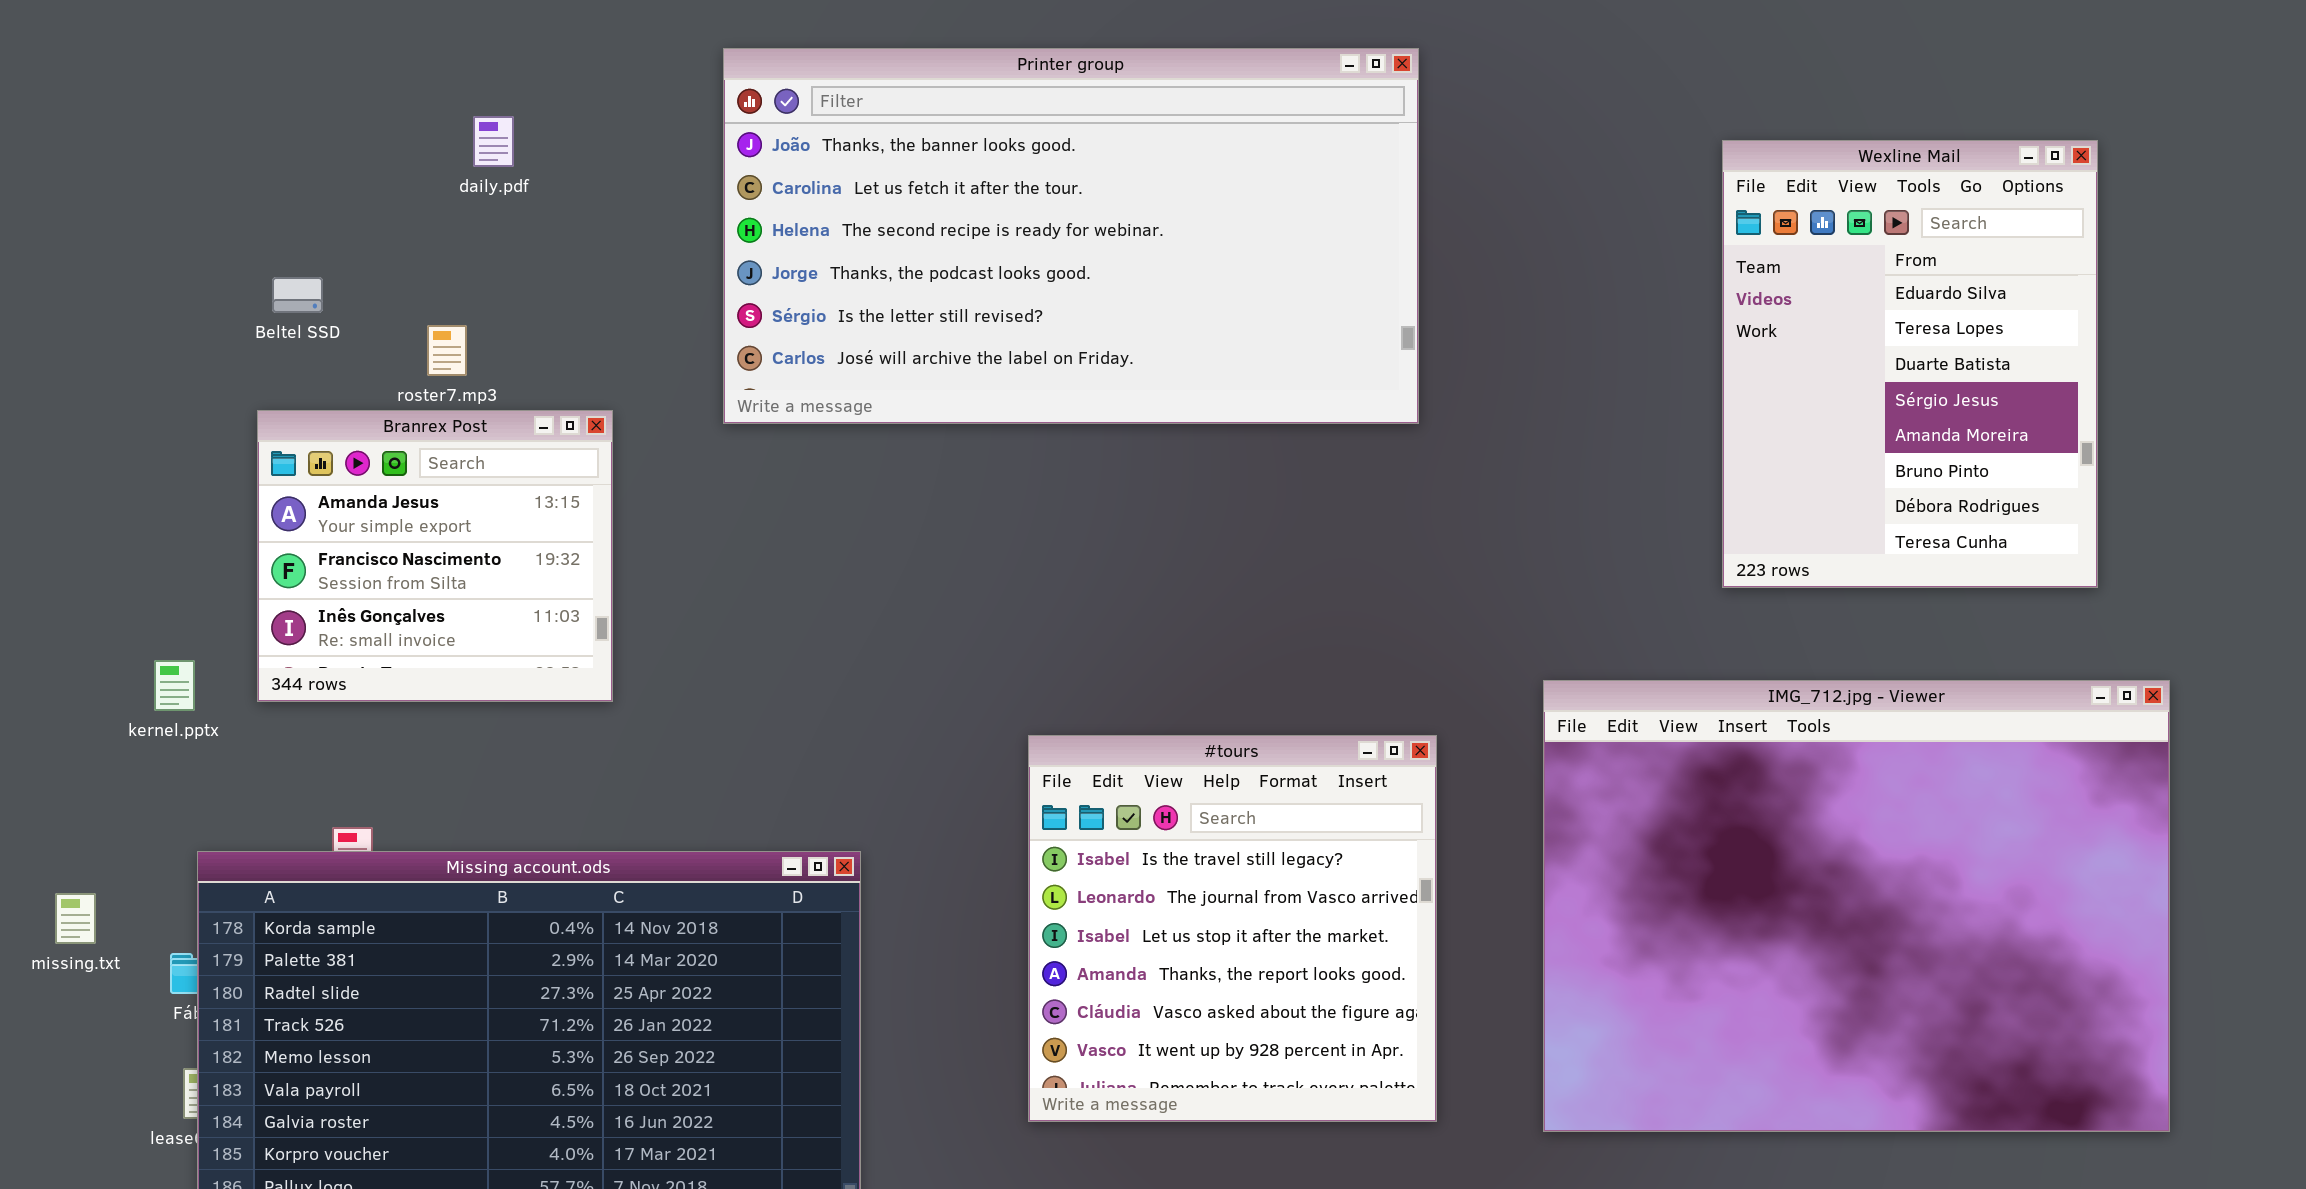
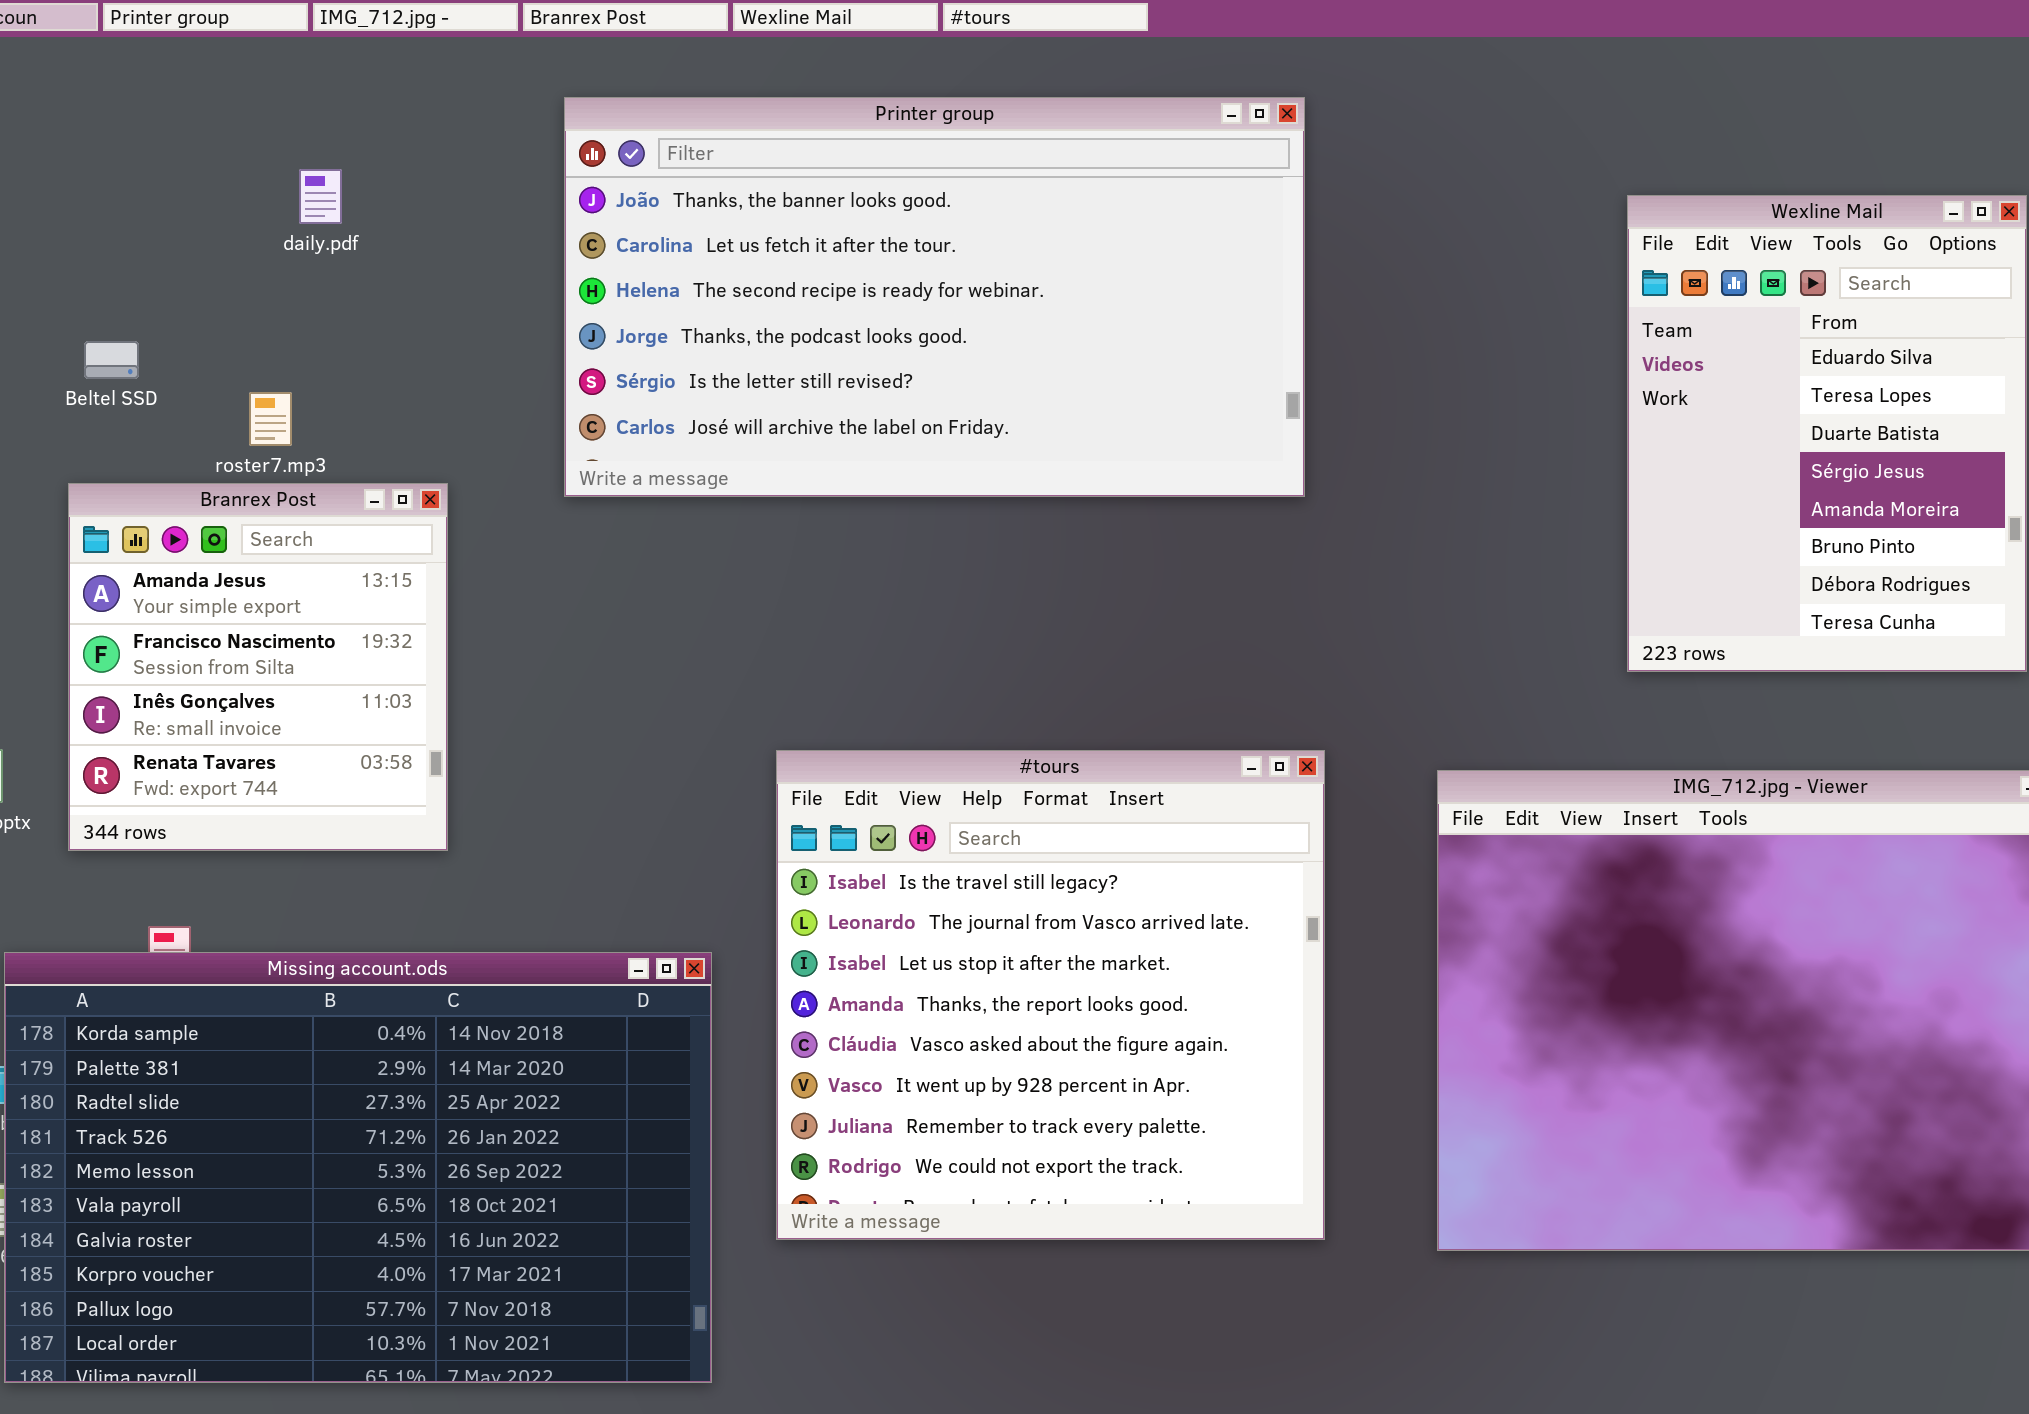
Branrex Post: [257,410,613,702] -> [68,483,448,851], resized
#tours: [1028,735,1437,1122] -> [776,750,1325,1240], resized

